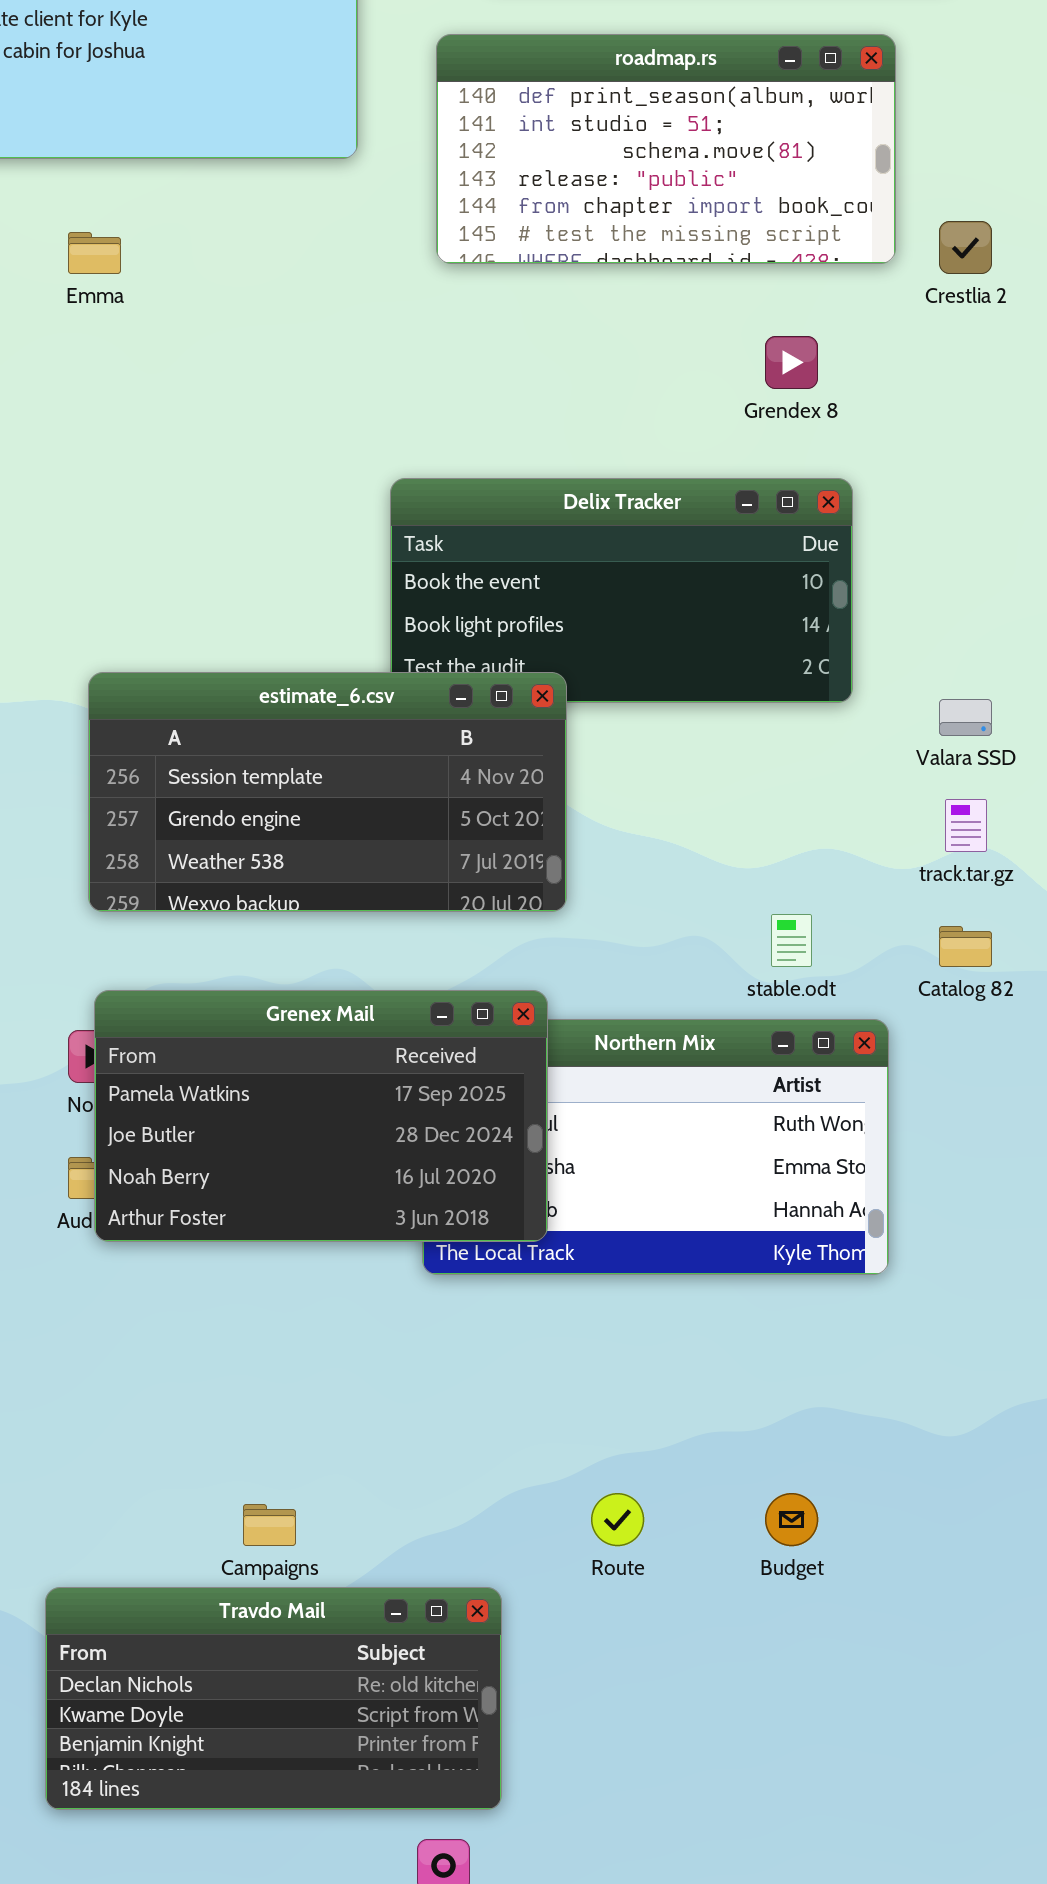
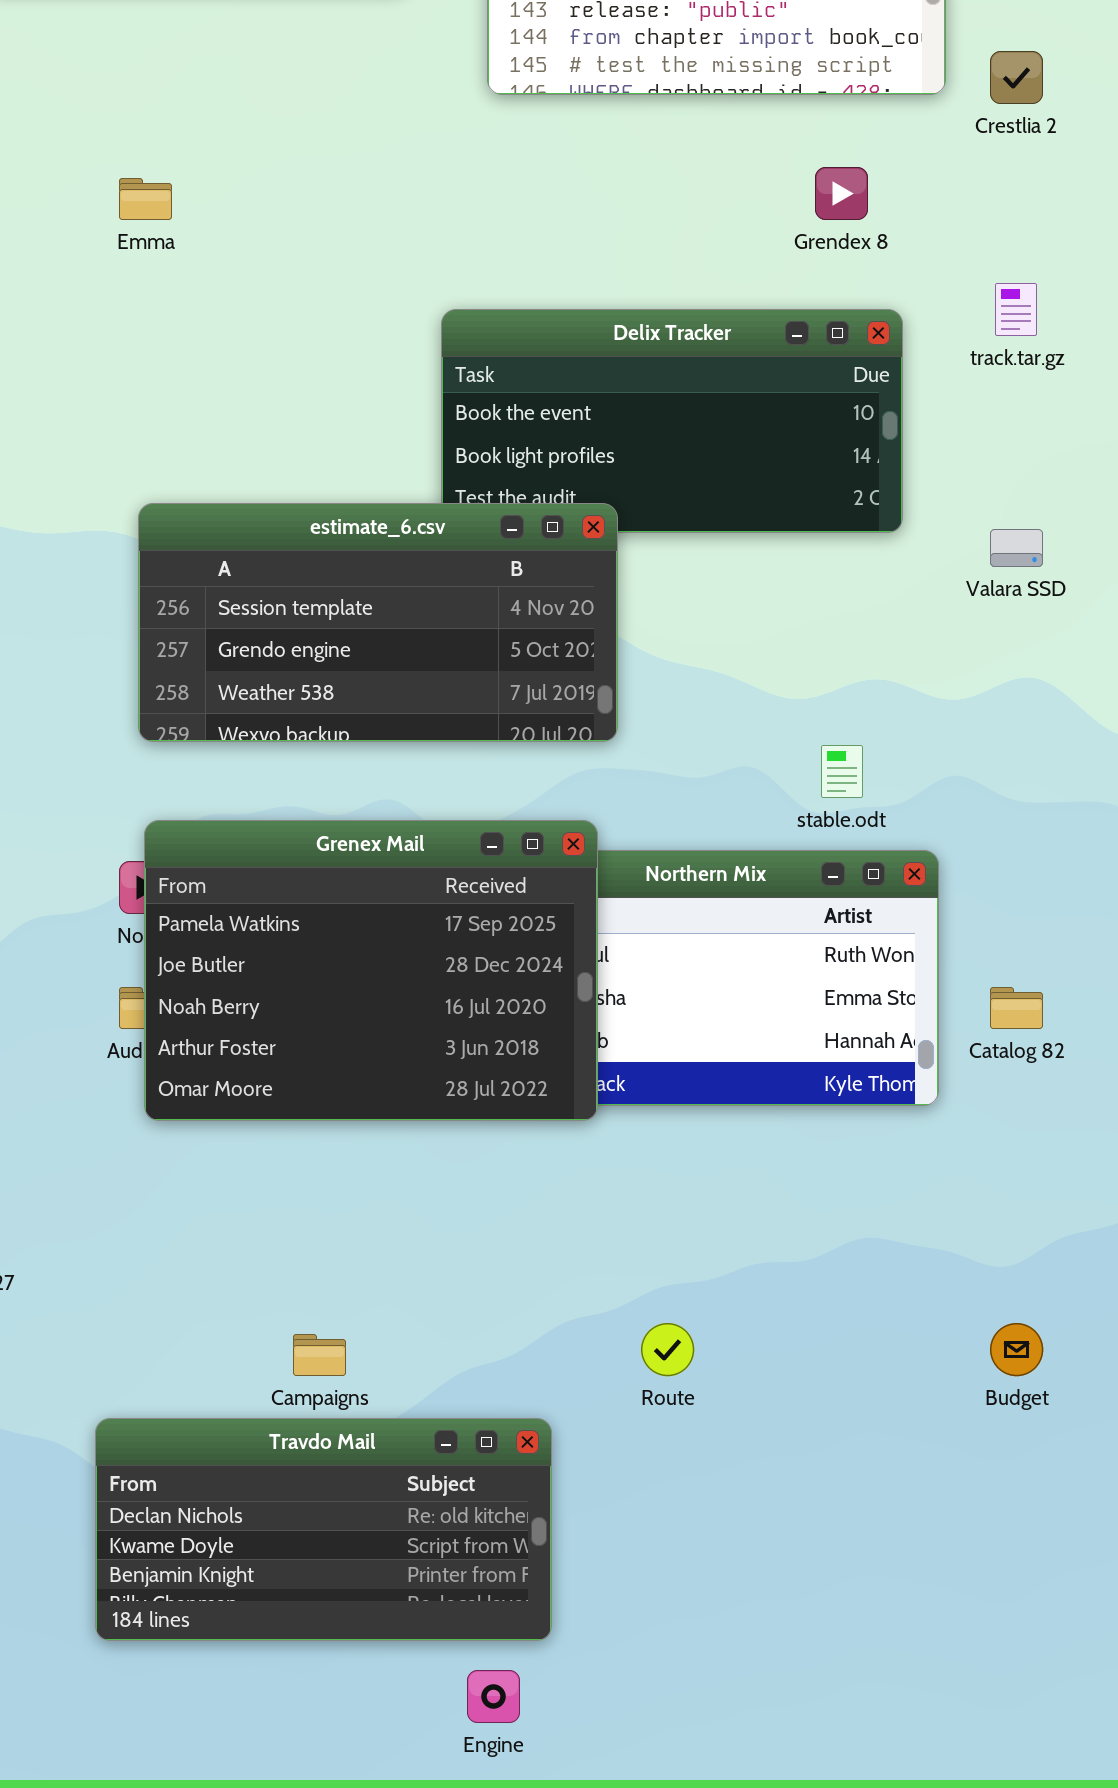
Emma: [68,232,121,274] -> [119,178,172,220], moved
track.tar.gz: [945,799,987,852] -> [995,283,1037,336], moved
Catalog 82: [939,926,992,967] -> [990,987,1043,1029], moved
Grenex Mail: [94,990,548,1242] -> [144,820,598,1121], resized
Budget: [765,1493,818,1546] -> [990,1323,1043,1376], moved

